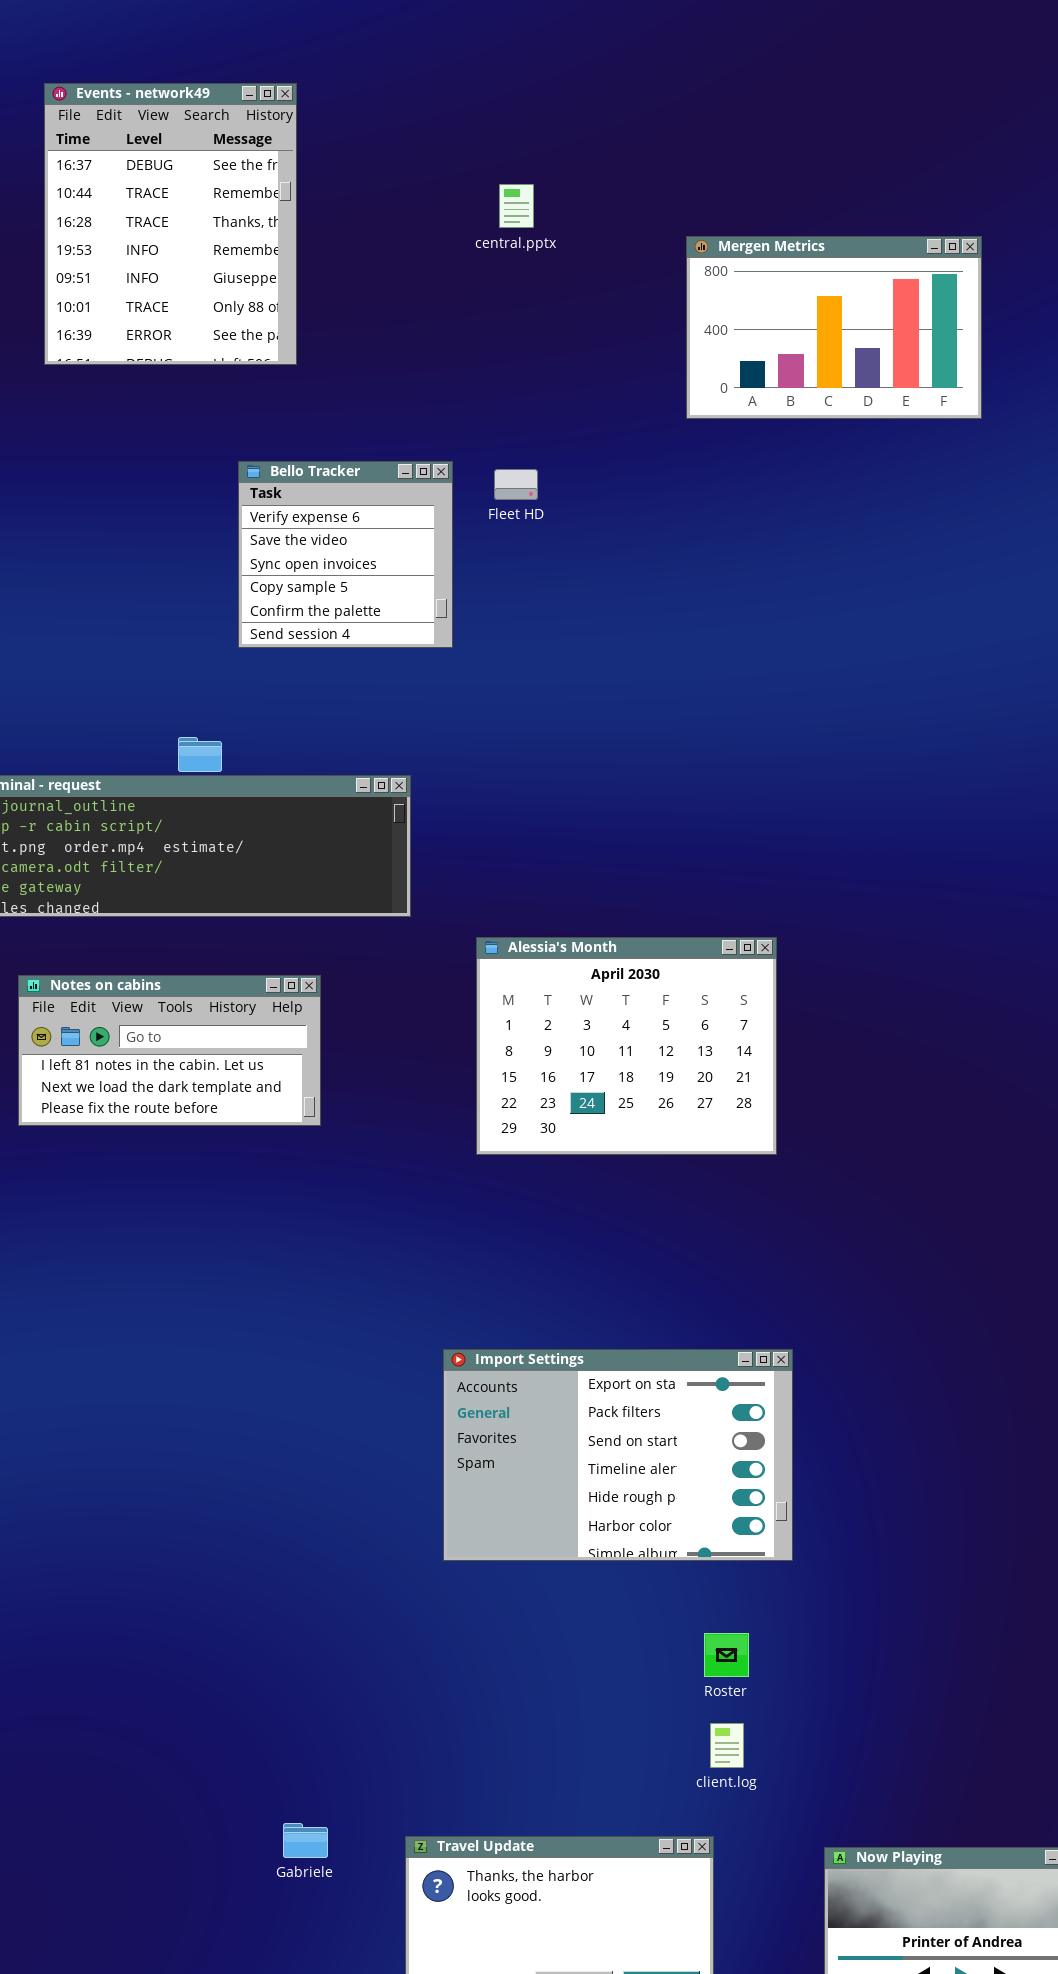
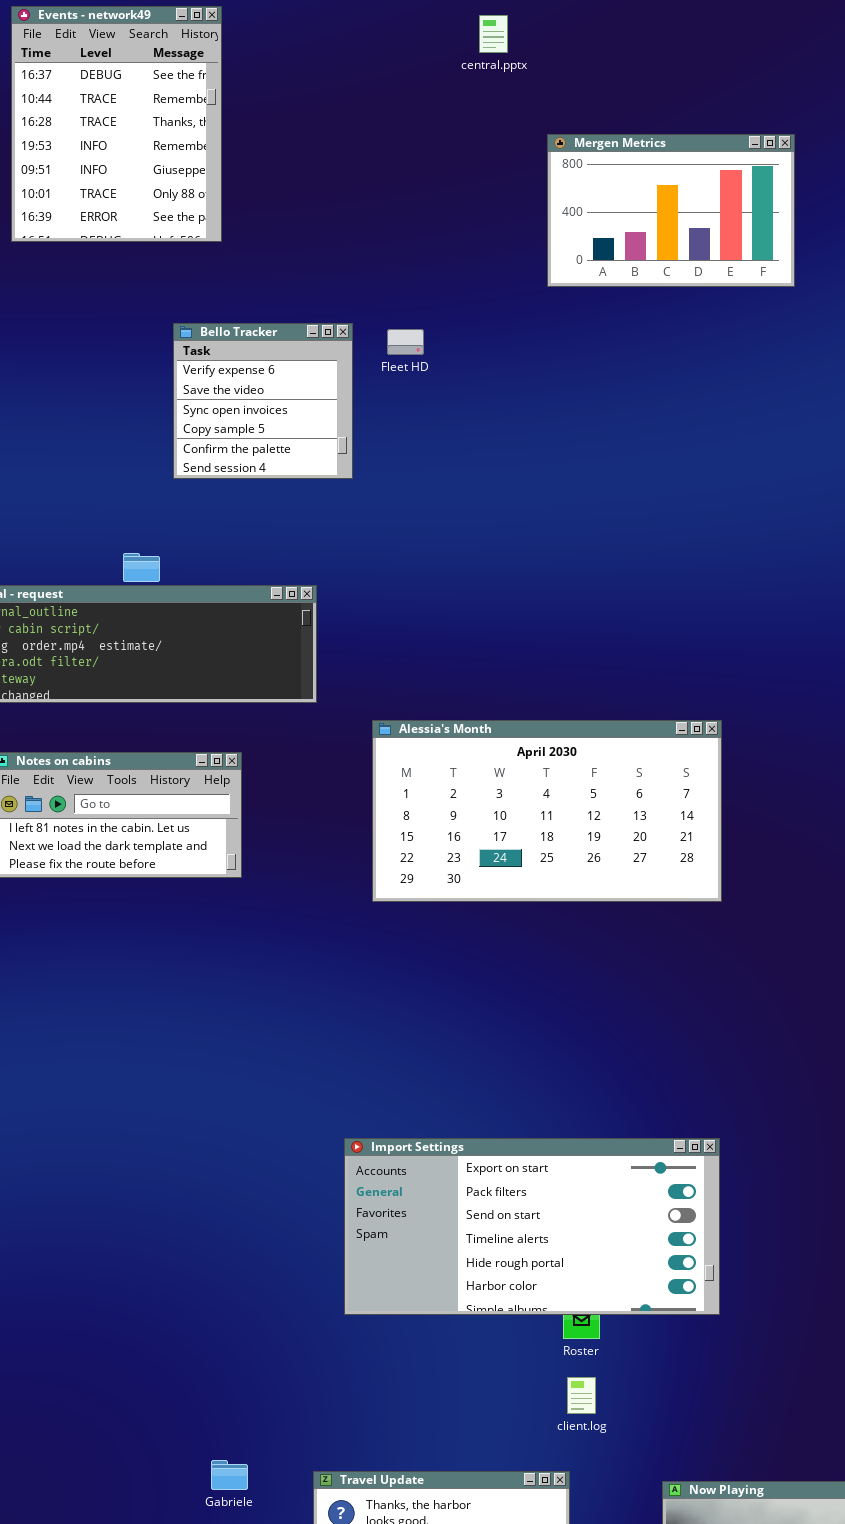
central.pptx: [499,184,534,228] -> [479,15,508,53], moved
Alessia's Month: [476,937,777,1155] -> [372,720,722,902], resized
Import Settings: [443,1349,793,1561] -> [344,1138,720,1315], moved, resized

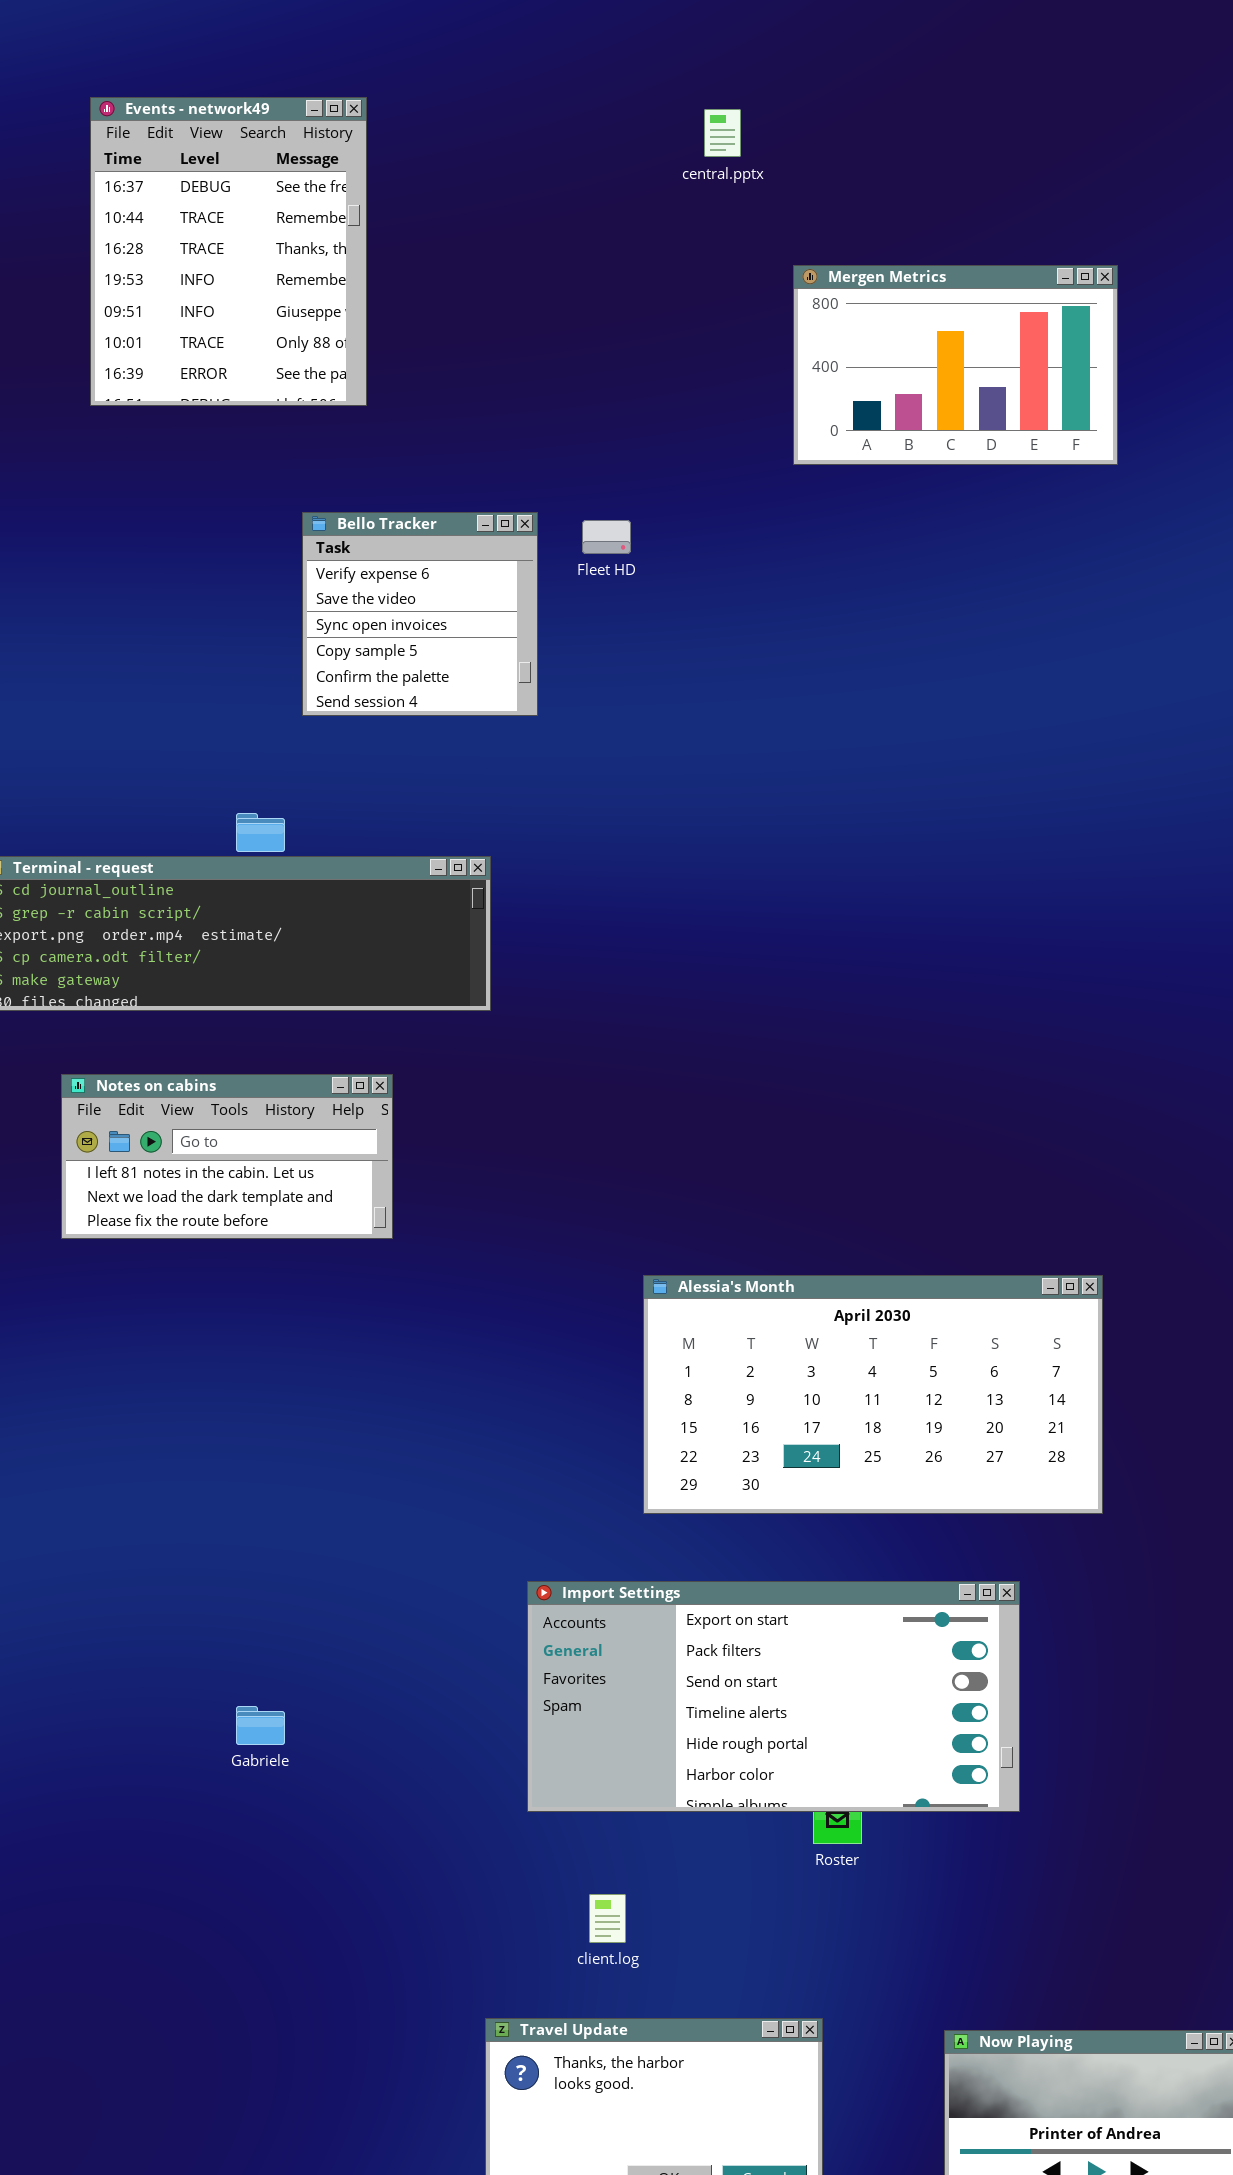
Alessia's Month: [372,720,722,902] -> [643,1275,1103,1514], moved
client.log: [567,1377,596,1414] -> [589,1894,626,1943], moved
Gabriele: [211,1460,248,1490] -> [236,1706,285,1745], moved

